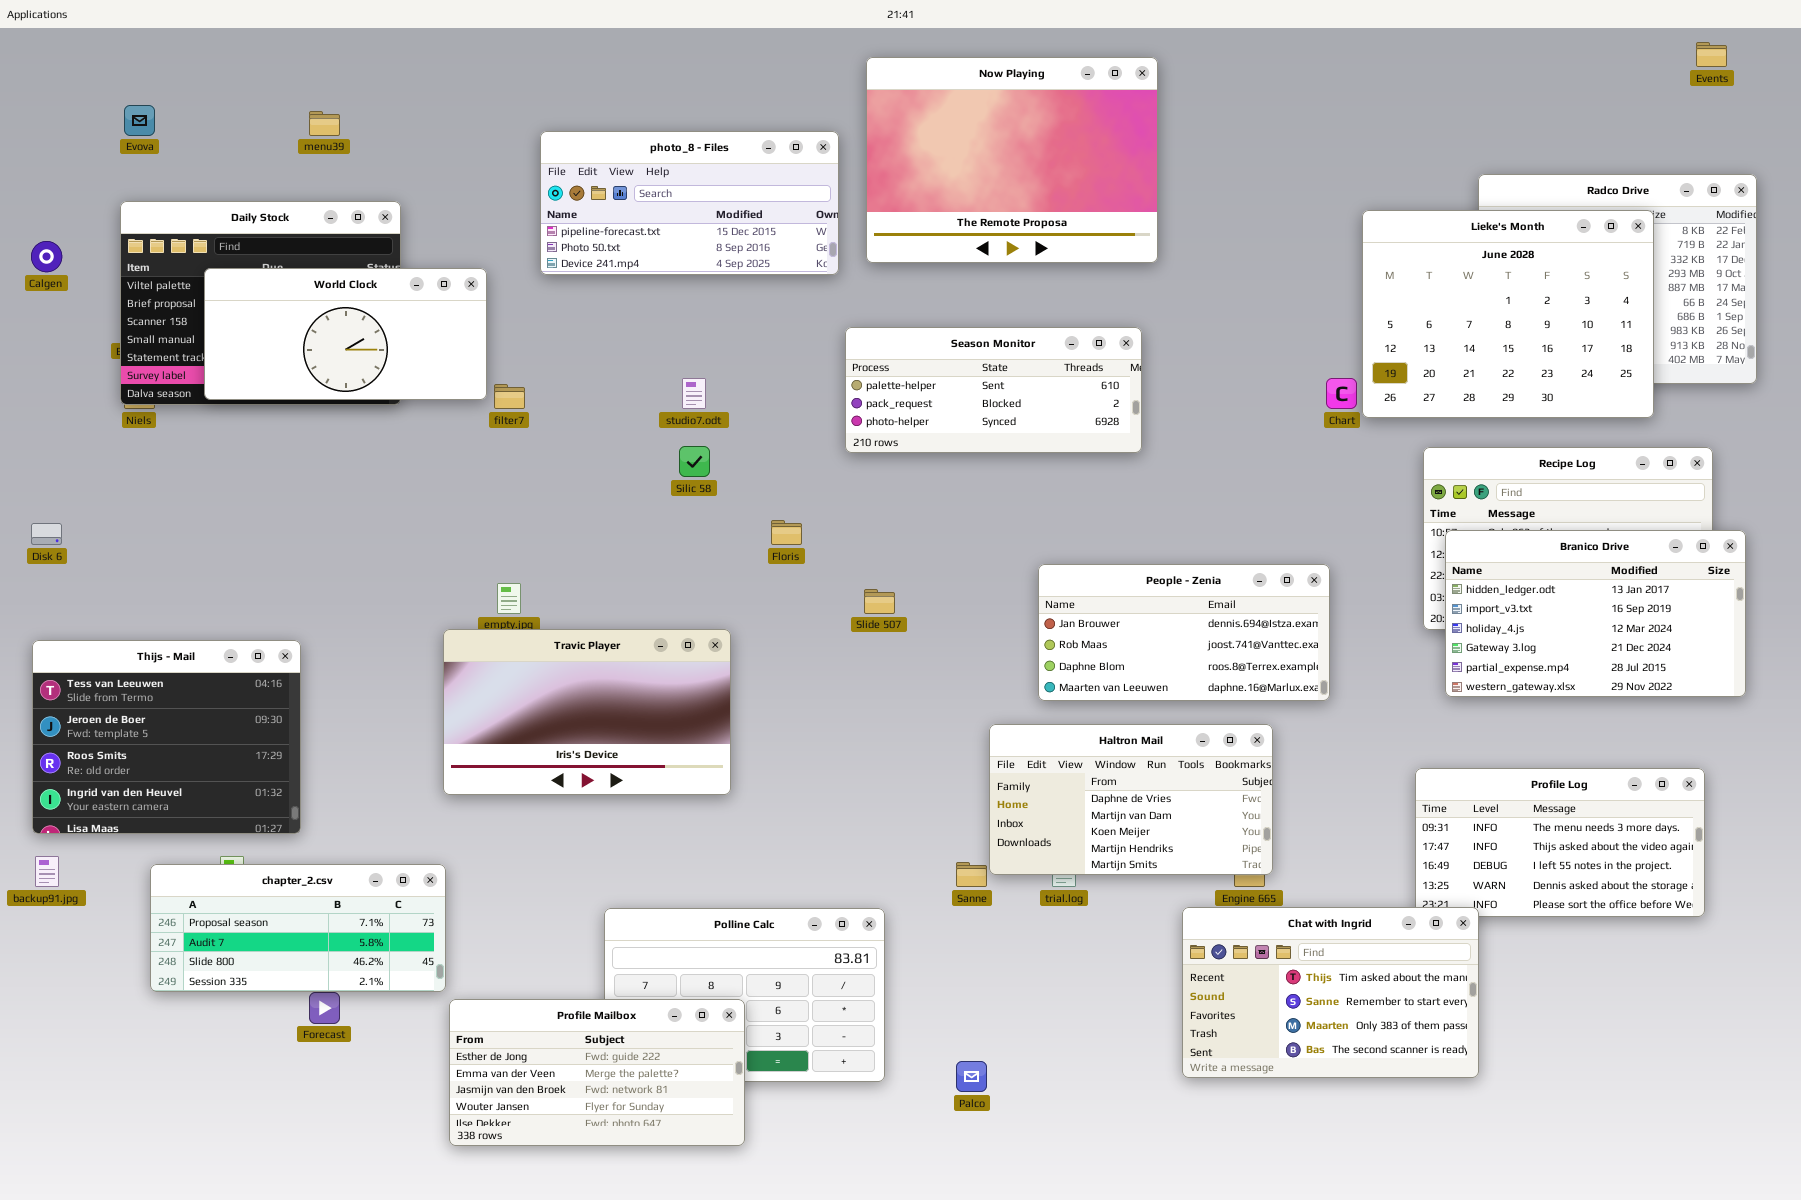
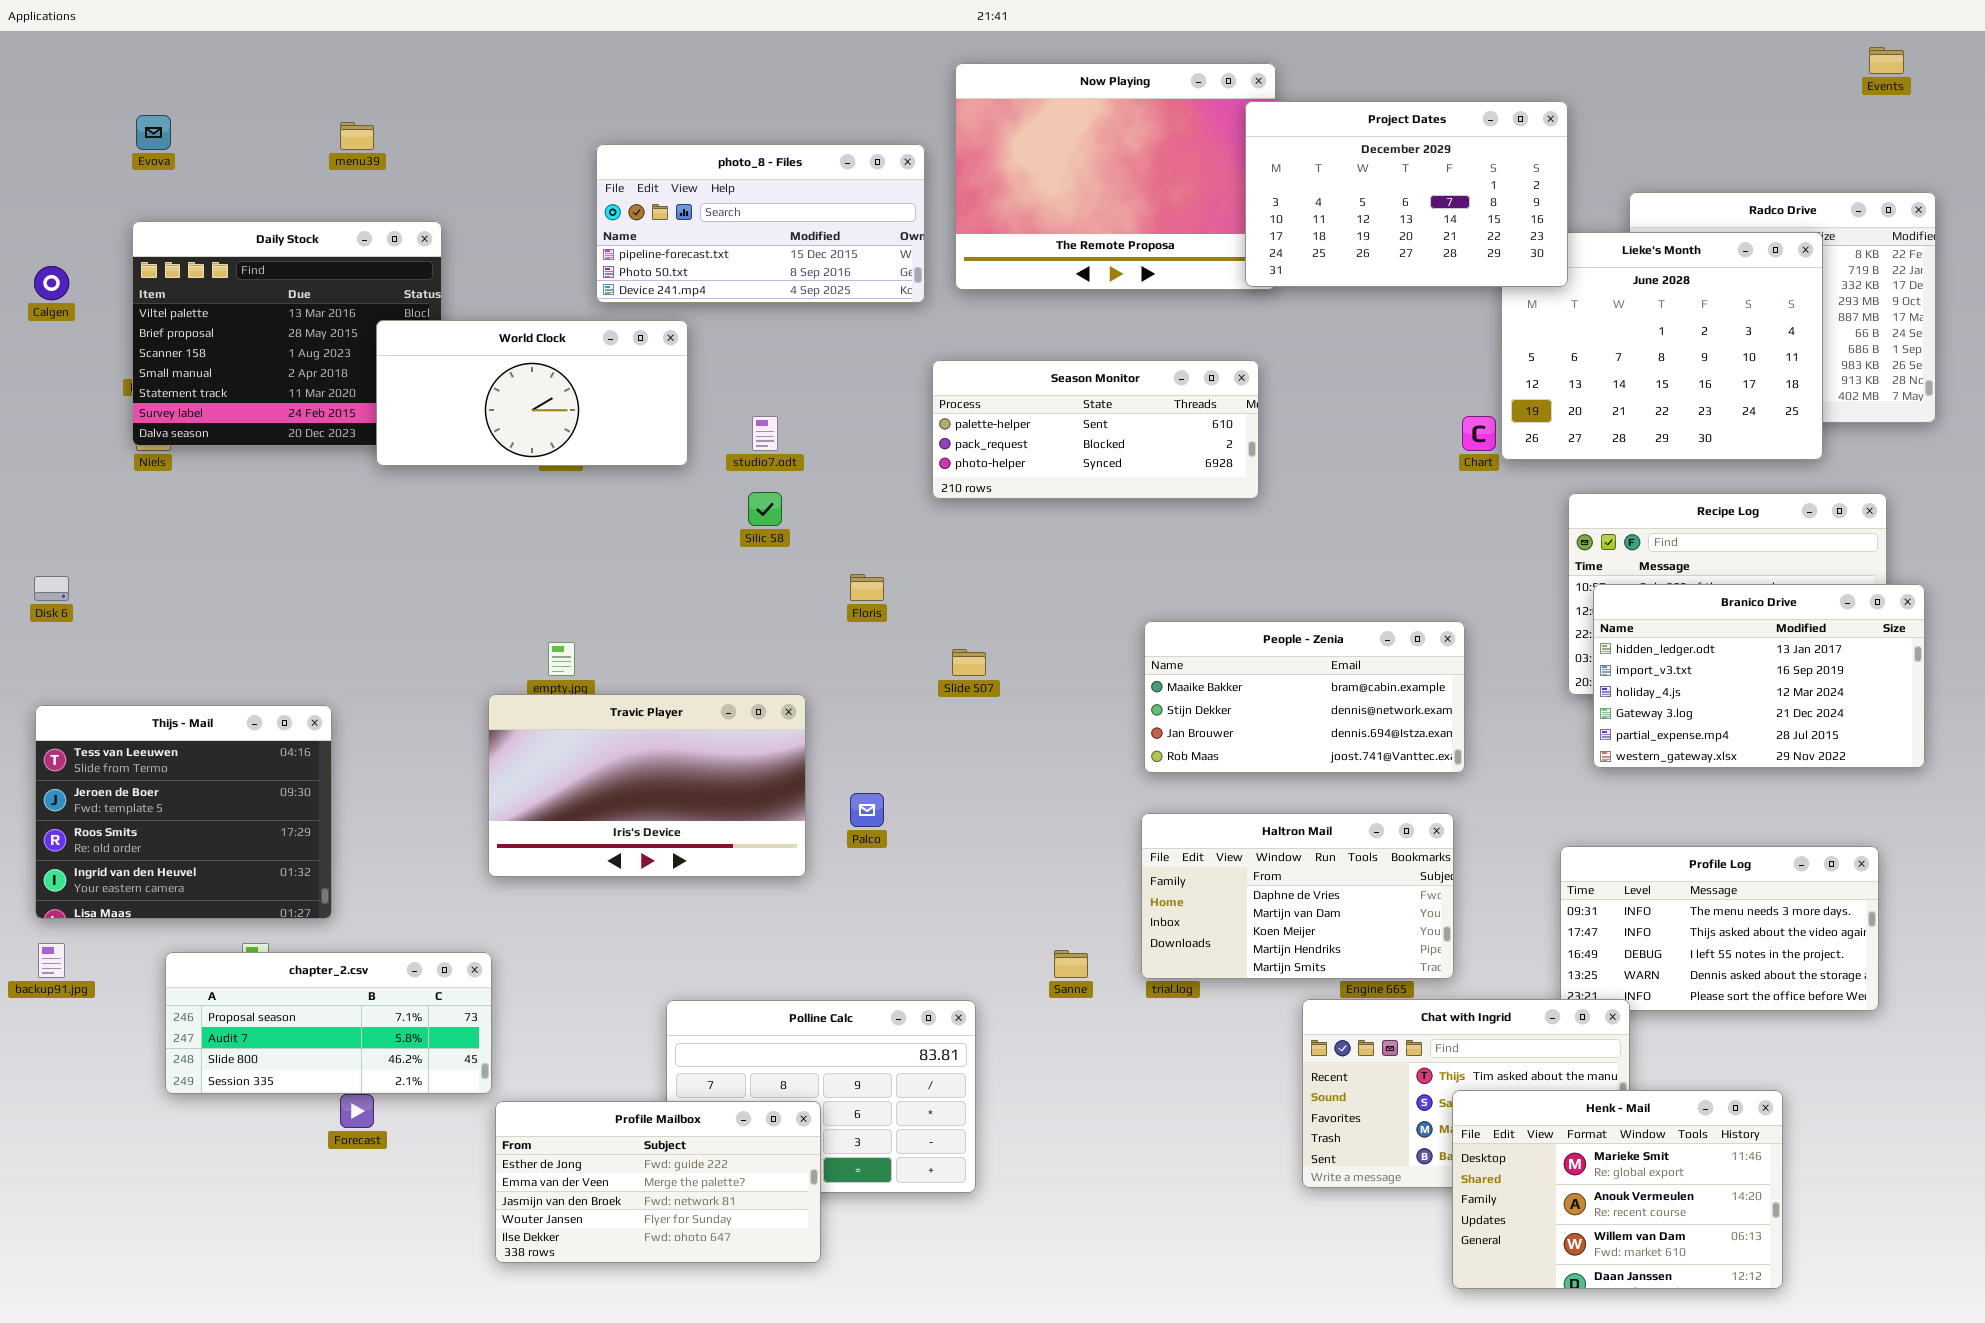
Project Dates: none -> [1245,101,1568,287], opened
World Clock: [204,268,487,400] -> [376,320,688,466], moved
People - Zenia: [1038,564,1330,701] -> [1144,621,1465,773], scrolled up 2 rows
Haltron Mail: [989,724,1273,875] -> [1141,813,1454,979], moved
Henk - Mail: none -> [1452,1090,1783,1289], opened
Palco: [956,1061,987,1092] -> [850,793,884,827], moved

